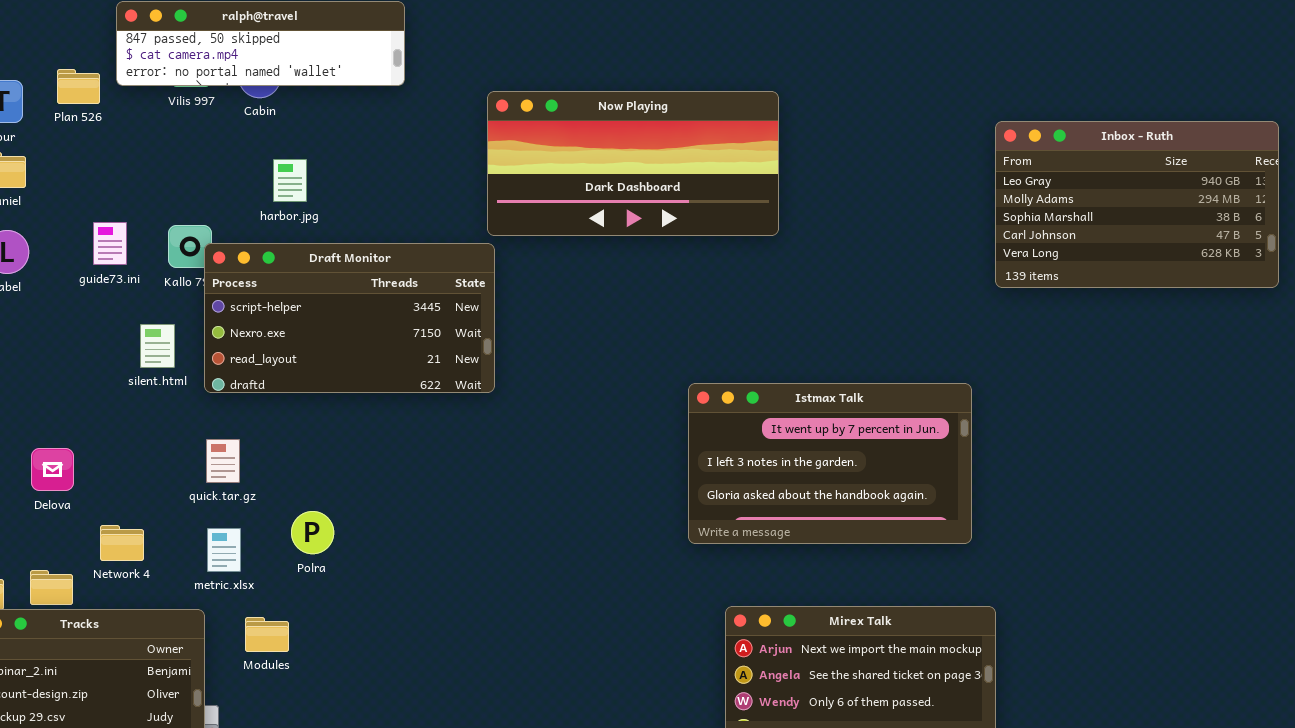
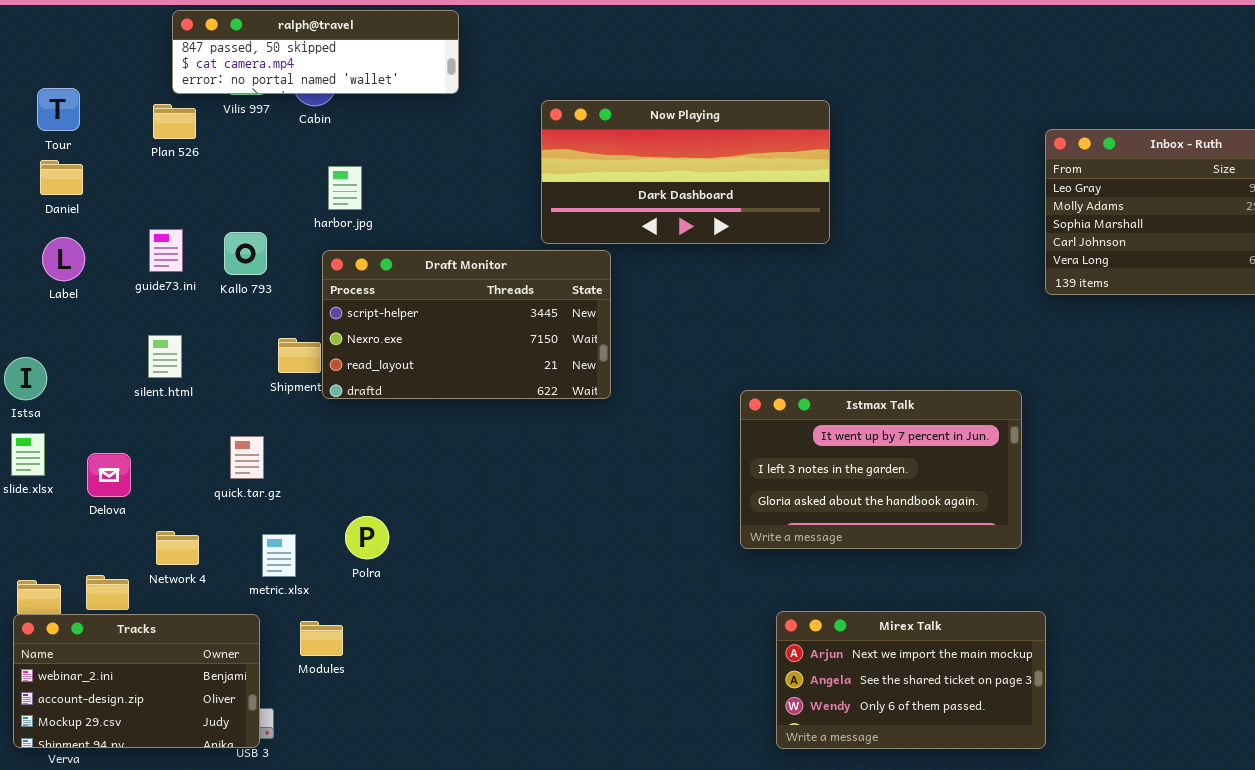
Plan 526: [57,69,100,104] -> [153,104,196,139], moved
Draft Monitor: [204,243,495,393] -> [322,250,611,399], moved
silent.html: [140,324,175,368] -> [148,335,182,378], moved
quick.tar.gz: [206,439,240,483] -> [230,436,264,479], moved

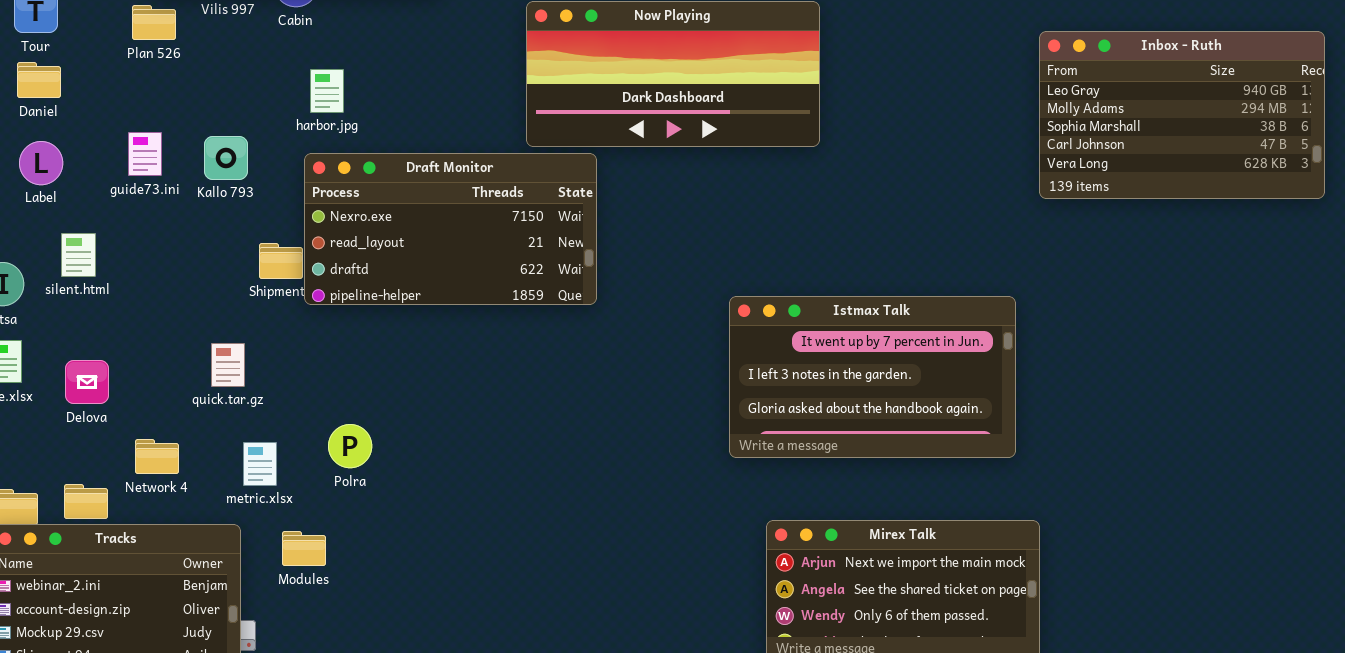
Draft Monitor: [322,250,611,399] -> [304,153,597,305], scrolled down 1 row
silent.html: [148,335,182,378] -> [61,233,96,277], moved

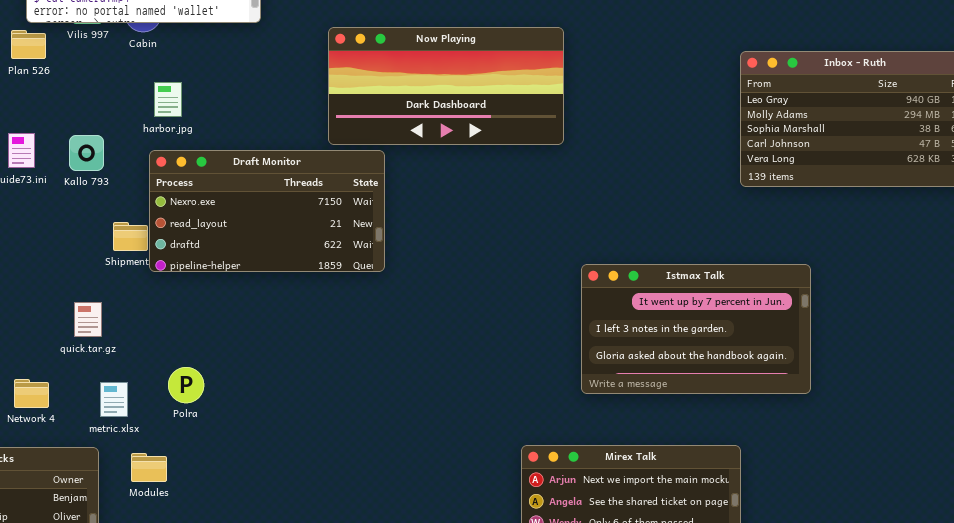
Istmax Talk: [729,296,1016,458] -> [581,264,811,394], moved

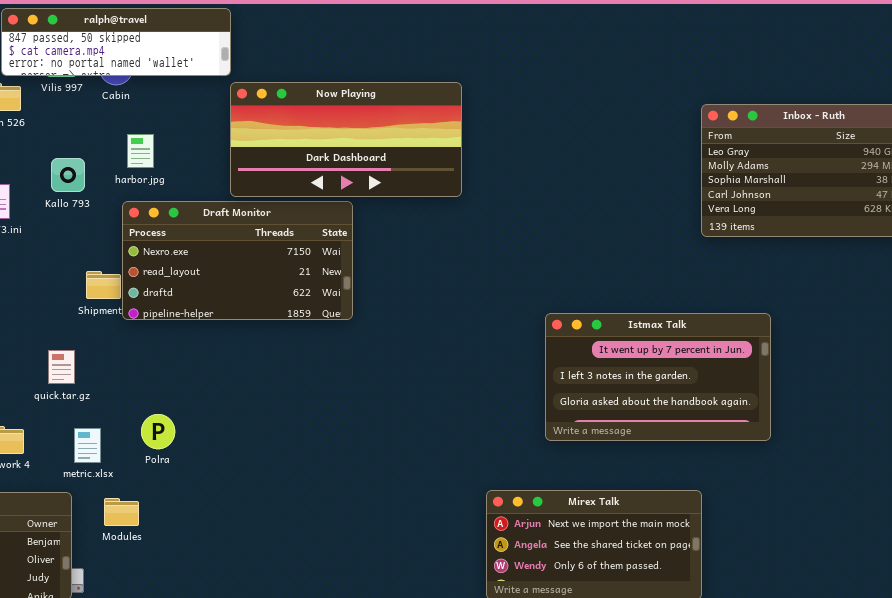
Now Playing: [328,27,564,145] -> [230,82,462,197], moved
Kallo 793: [69,135,104,171] -> [51,158,85,192], moved

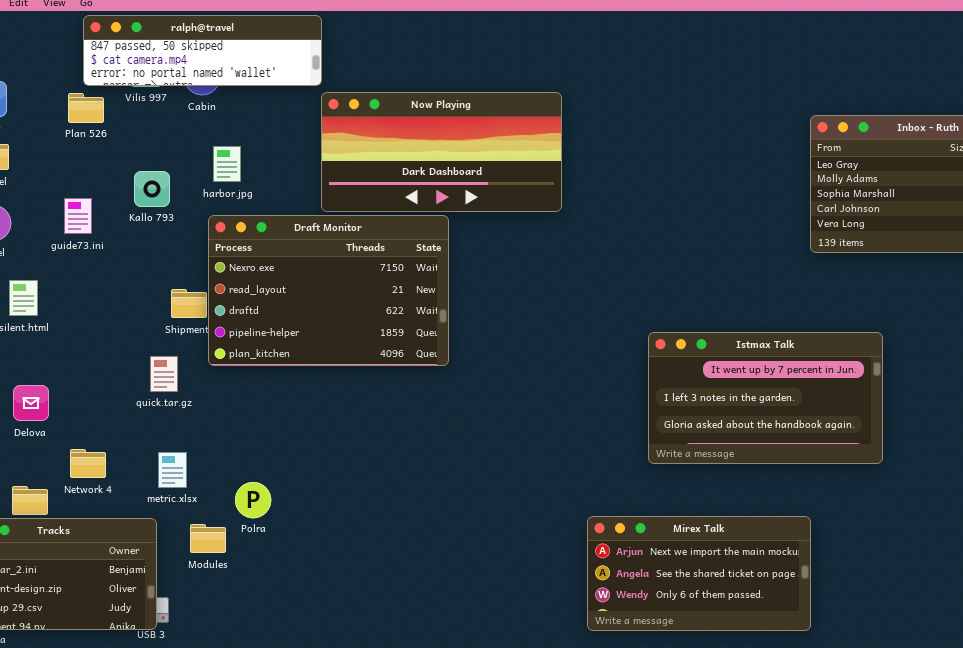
Draft Monitor: [122,201,353,320] -> [208,215,449,366], resized
quick.tar.gz: [48,350,75,384] -> [150,356,178,392], moved
Polra: [141,414,175,449] -> [235,482,271,518], moved

